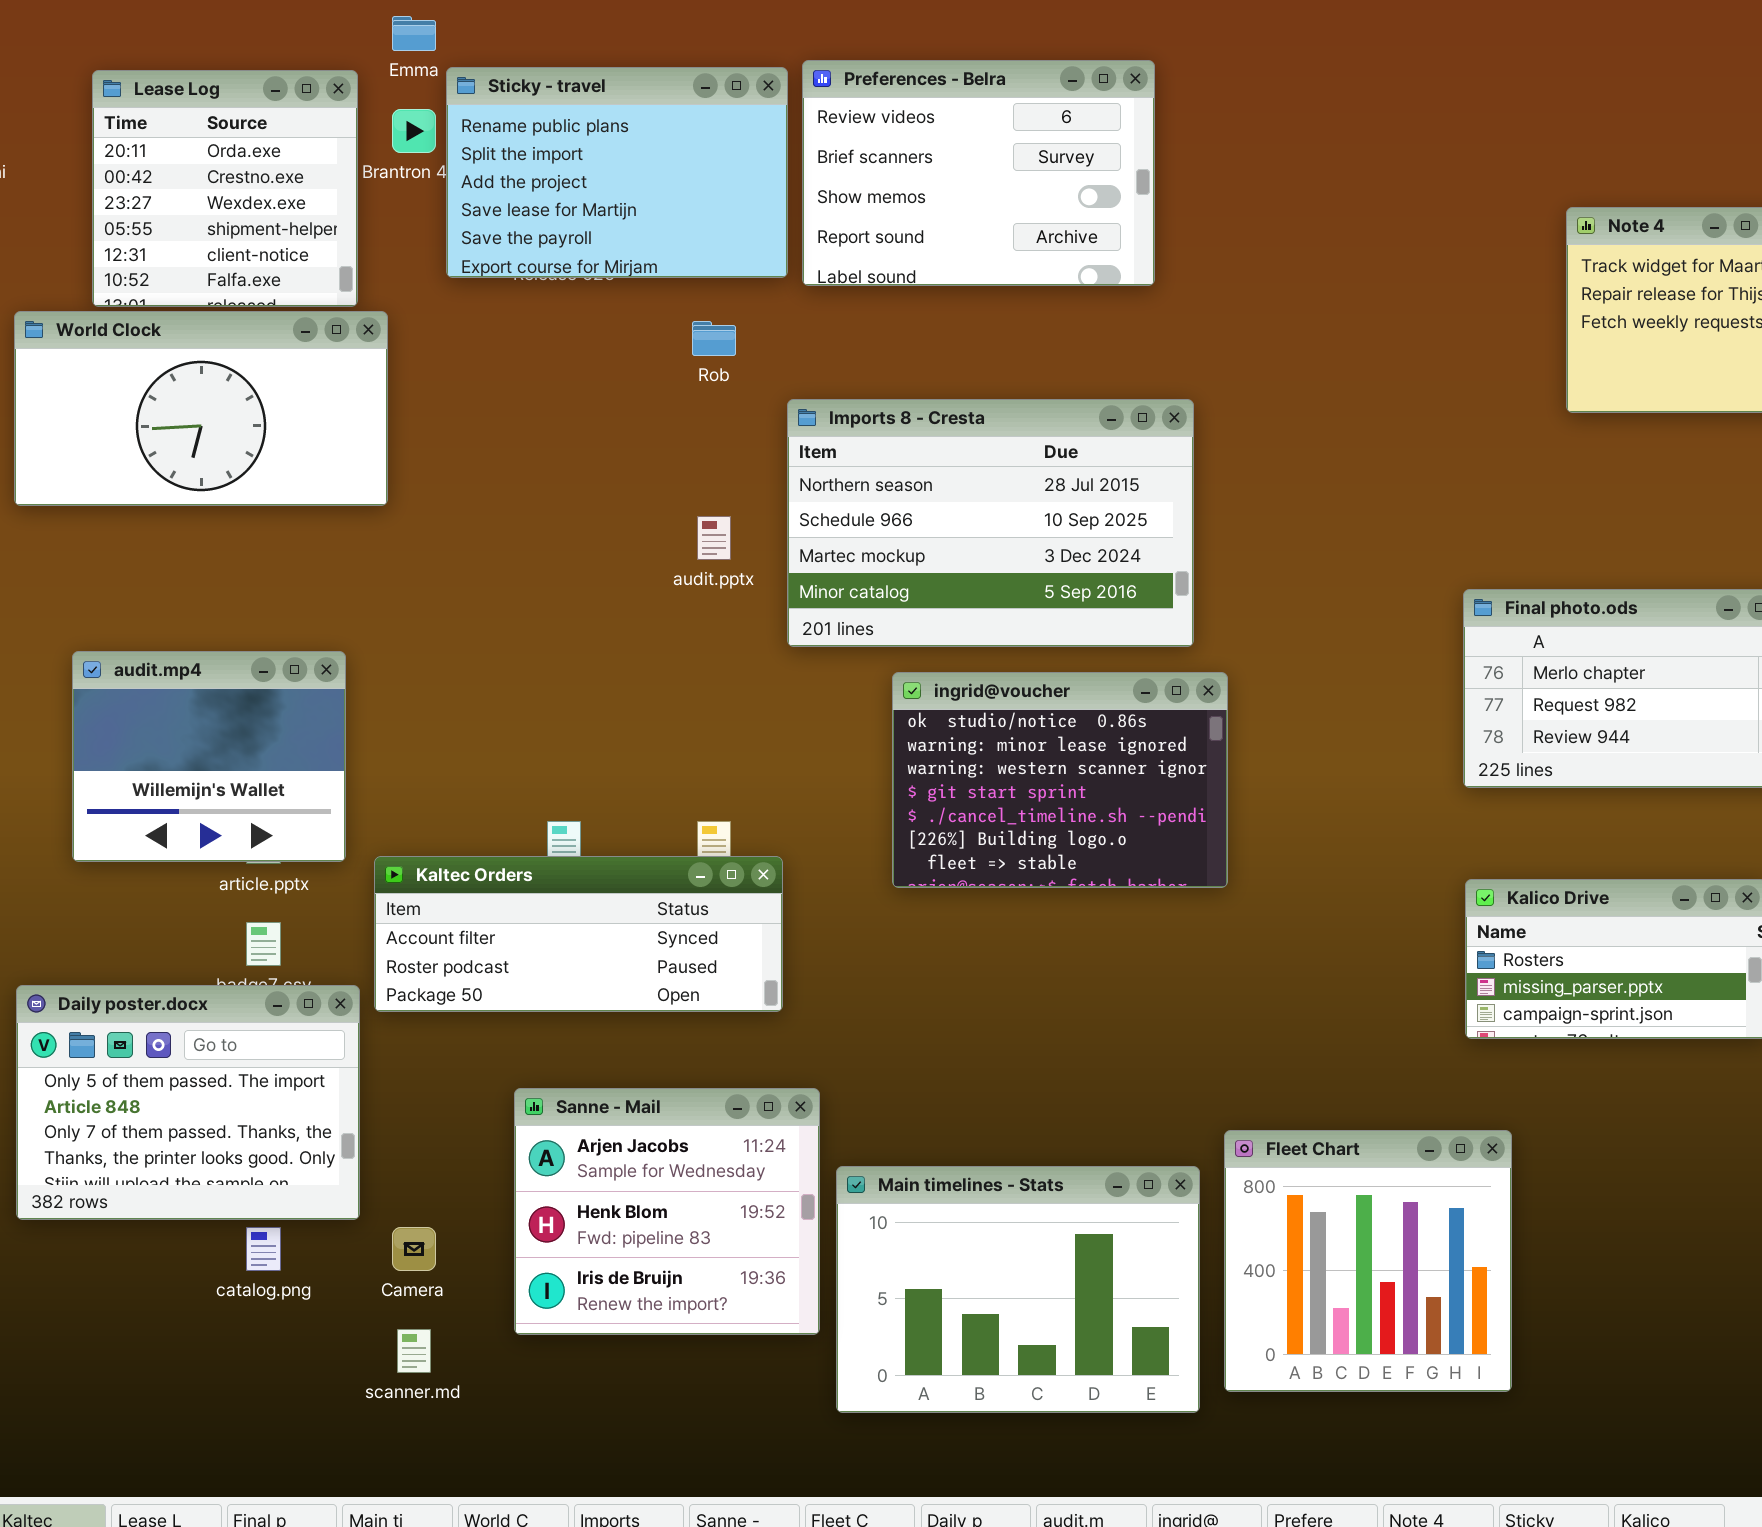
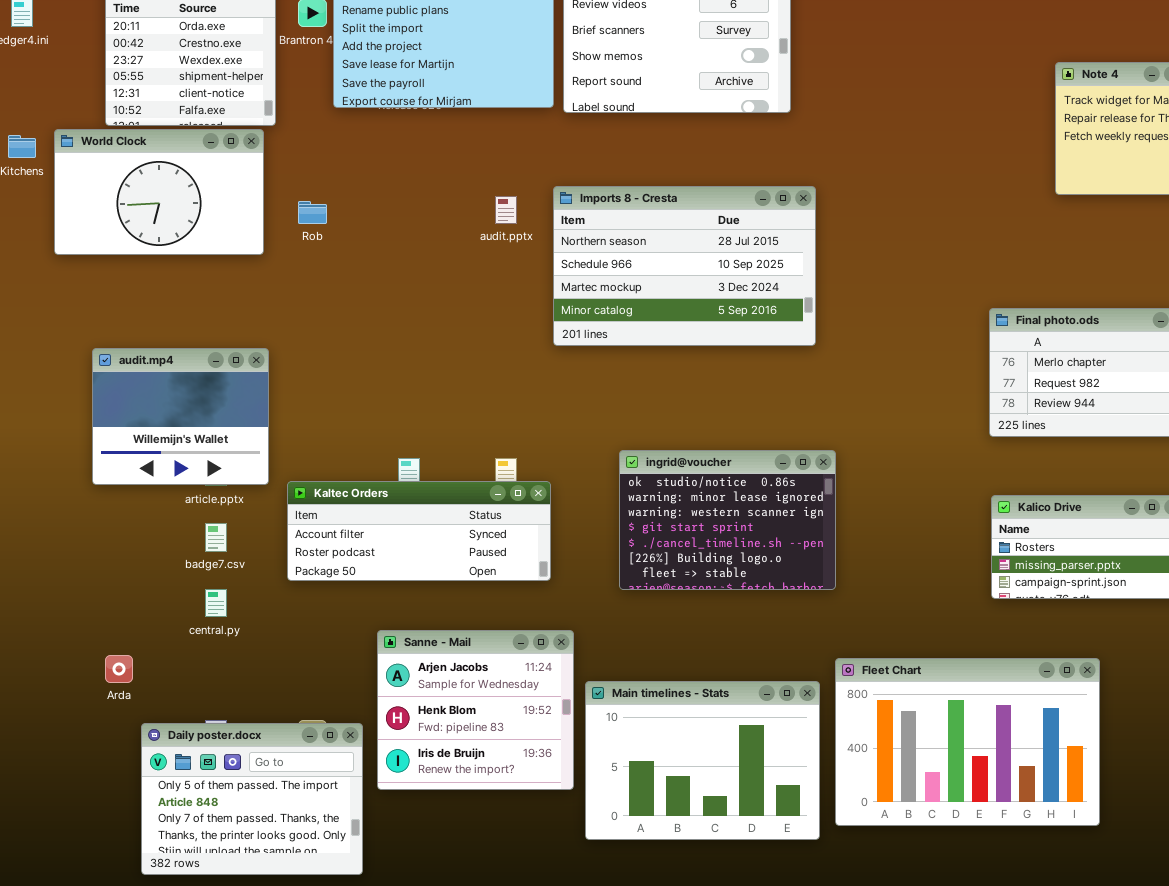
World Clock: [14,311,388,506] -> [54,129,264,255], resized
Rob: [692,321,736,356] -> [298,201,327,224], moved
audit.pptx: [697,516,731,560] -> [495,196,517,224], moved
ingrid@voucher: [892,672,1228,888] -> [619,450,836,590], moved
Daily poster.docx: [16,985,360,1220] -> [141,723,363,875], moved
Fleet Chart: [1224,1130,1512,1392] -> [835,658,1100,826], resized

